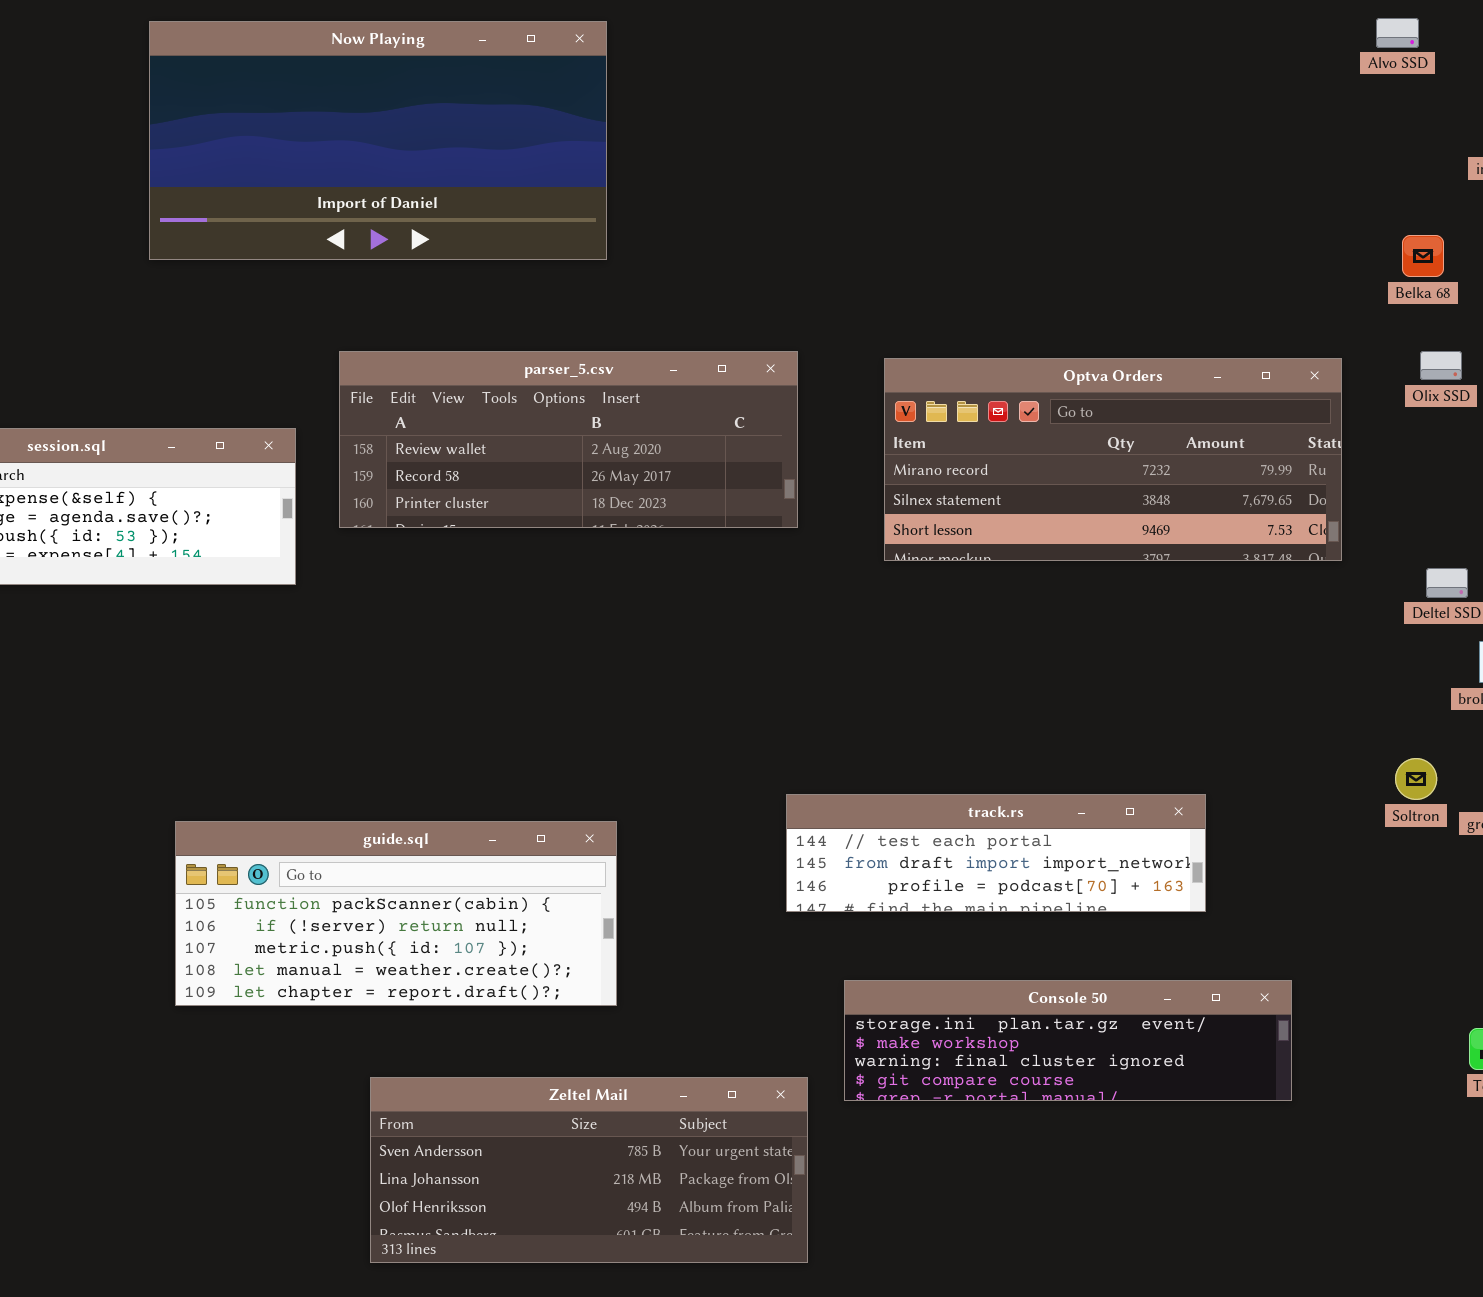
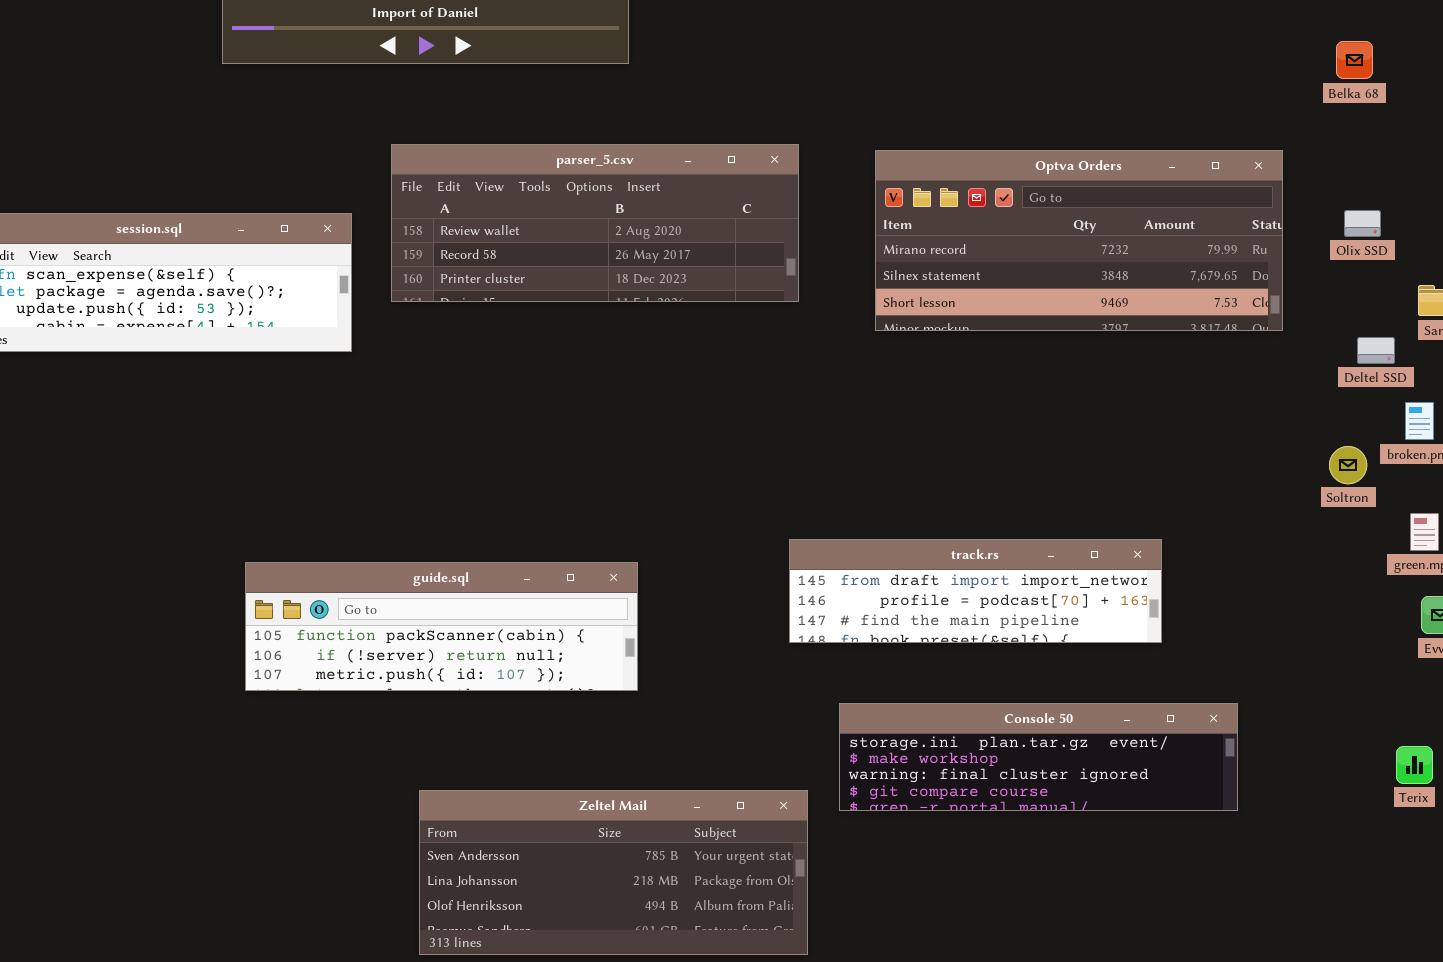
Olix SSD: [1420,351,1462,380] -> [1344,210,1381,237], moved
Soltron: [1395,758,1437,800] -> [1329,446,1367,484], moved
track.rs: [786,794,1206,912] -> [789,539,1162,643], scrolled down 1 row
guide.sql: [175,821,617,1006] -> [245,562,638,691], resized

